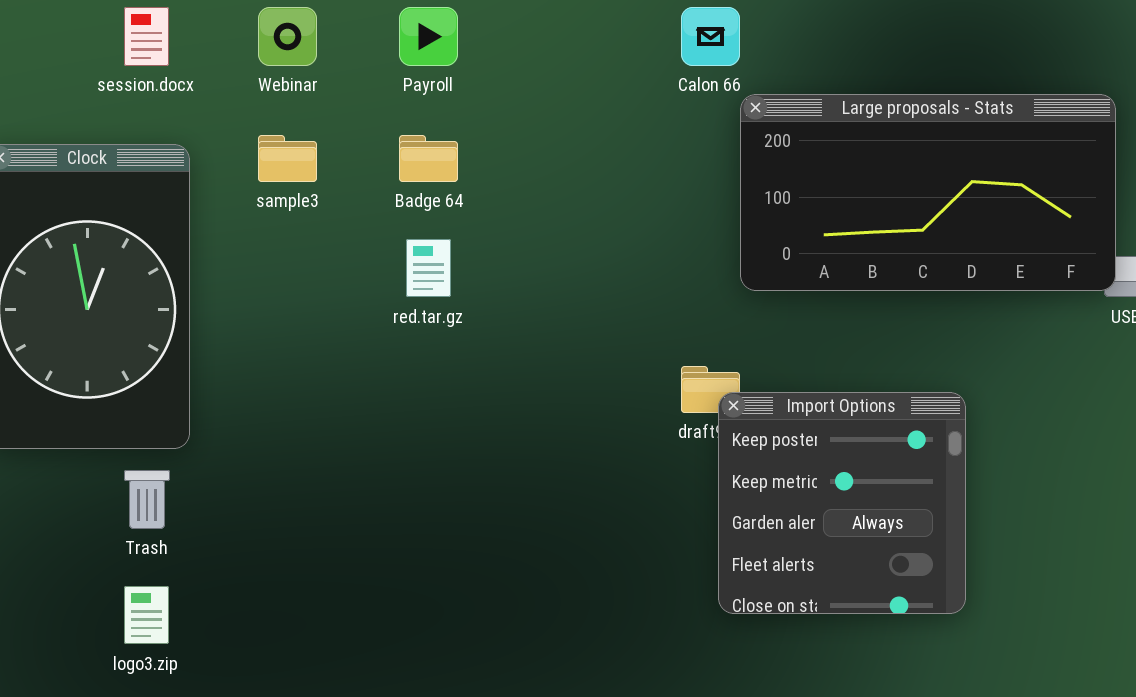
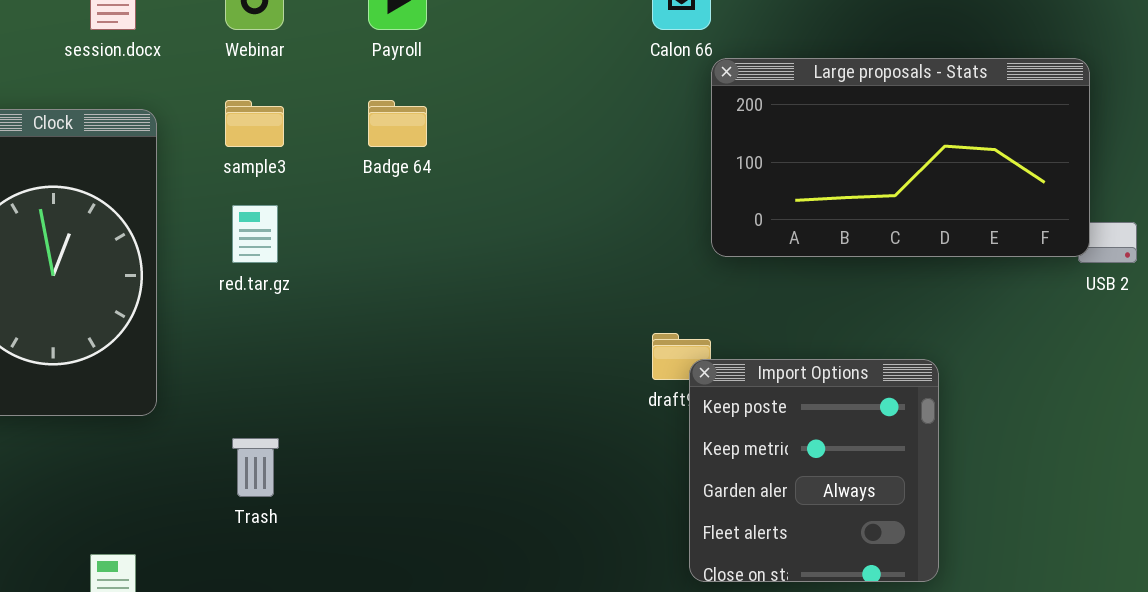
red.tar.gz: [406,239,451,297] -> [232,205,278,263], moved
Trash: [124,470,170,529] -> [232,438,279,497], moved

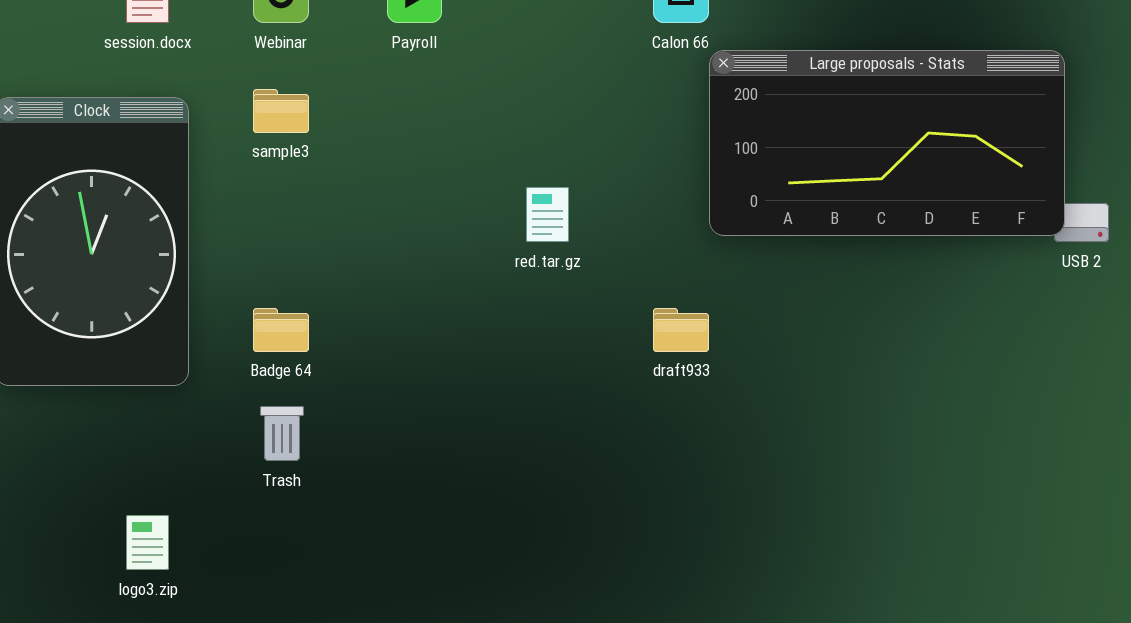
Badge 64: [368,100,427,147] -> [253,308,309,352], moved
red.tar.gz: [232,205,278,263] -> [526,187,569,242], moved
Import Options: [689,359,939,582] -> none, closed

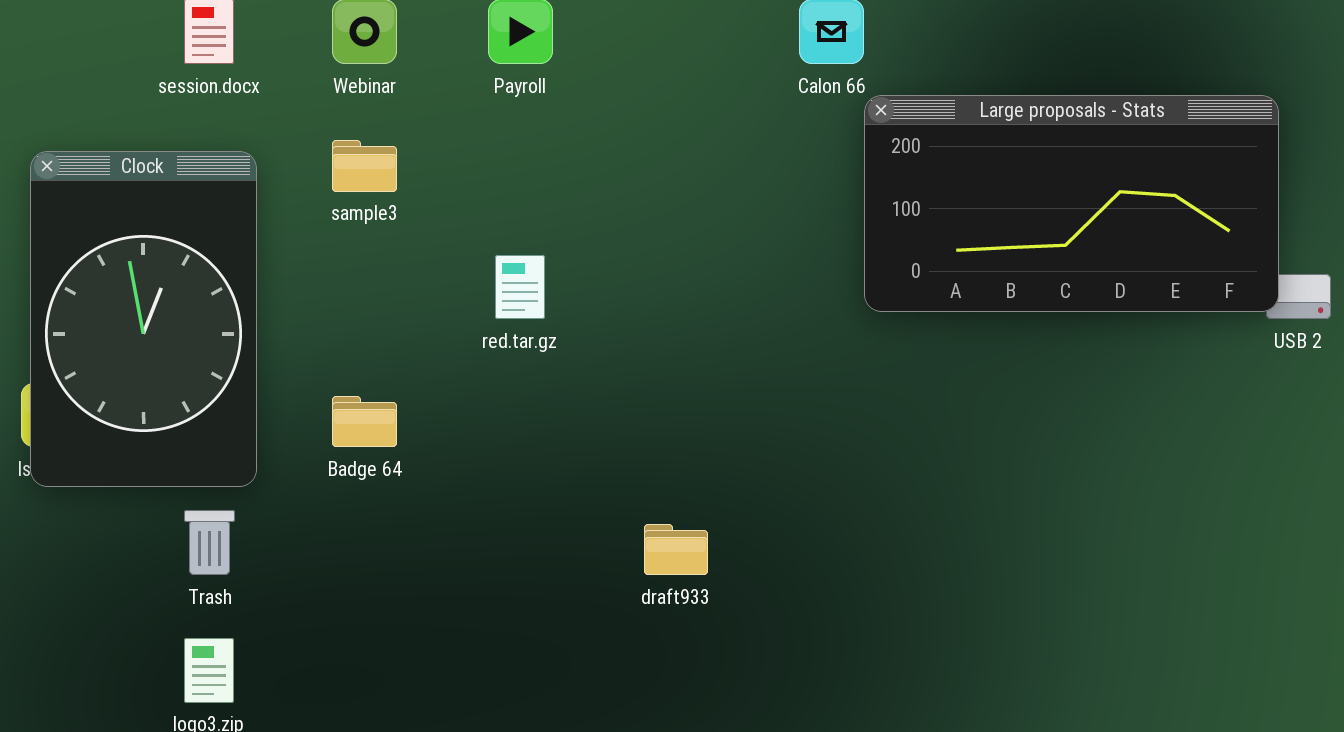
red.tar.gz: [526,187,569,242] -> [495,255,545,319], moved
draft933: [653,308,709,352] -> [644,524,708,575], moved
Trash: [260,406,304,461] -> [184,510,235,575], moved

